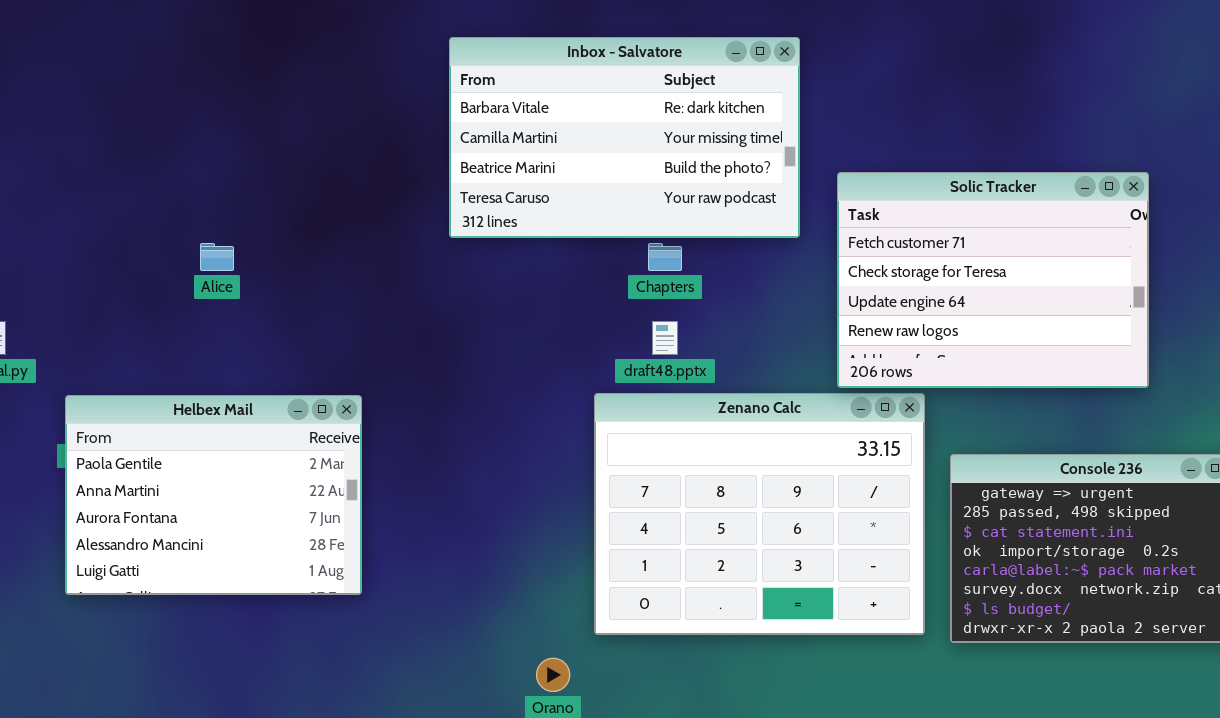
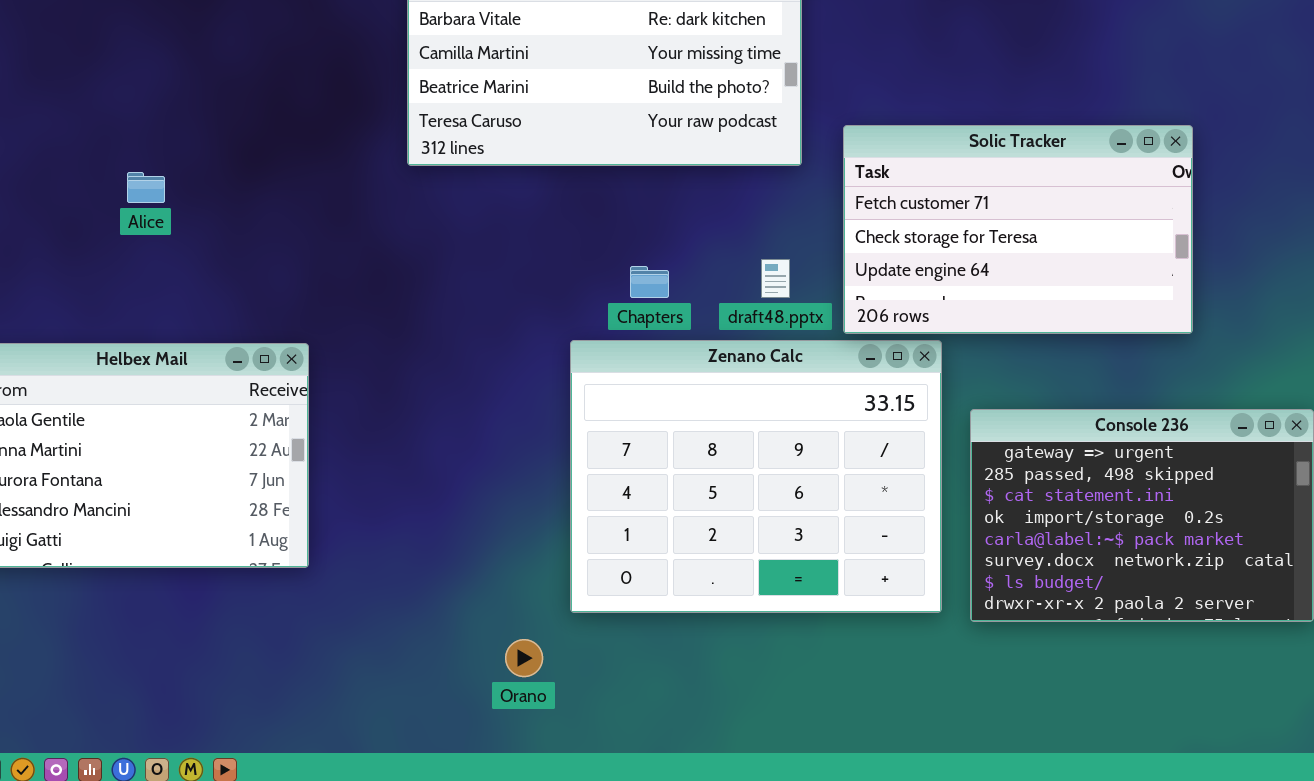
Solic Tracker: [837,172,1149,388] -> [843,125,1193,334], resized
Chapters: [648,243,682,271] -> [630,266,669,298], moved
draft48.pptx: [652,321,678,355] -> [761,259,790,298], moved

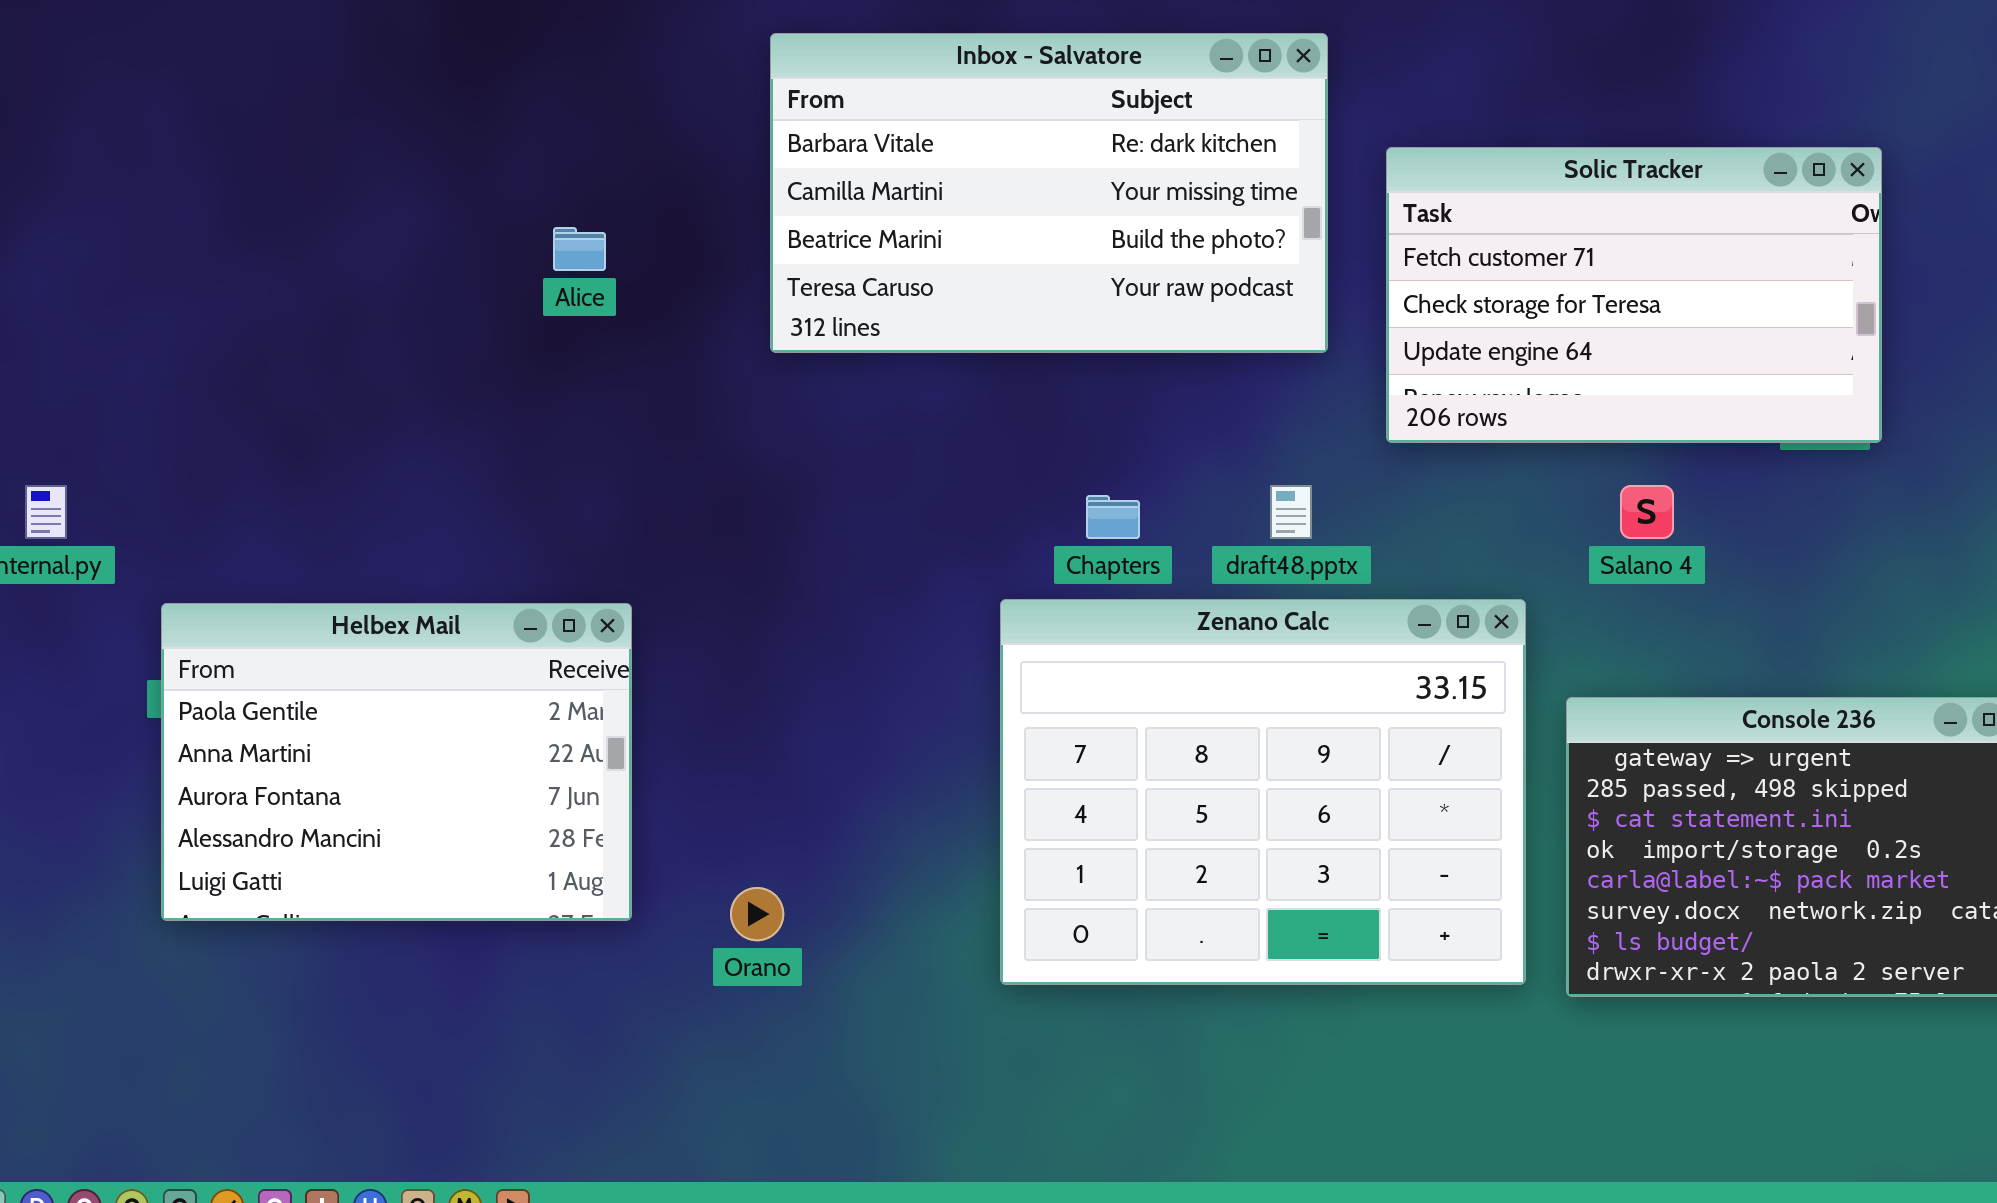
Solic Tracker: [843,125,1193,334] -> [1386,147,1882,443], moved
Alice: [127,172,165,203] -> [553,227,606,271], moved
Orano: [505,639,543,677] -> [730,887,784,941], moved

